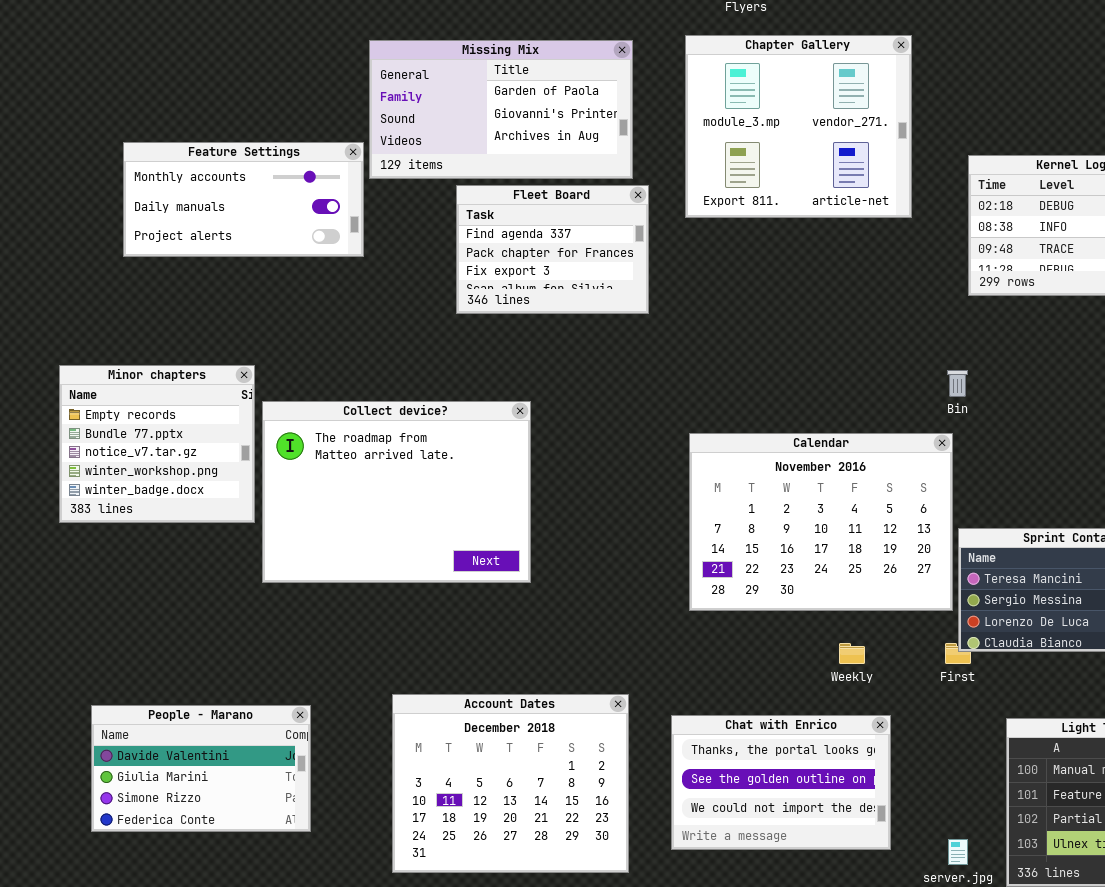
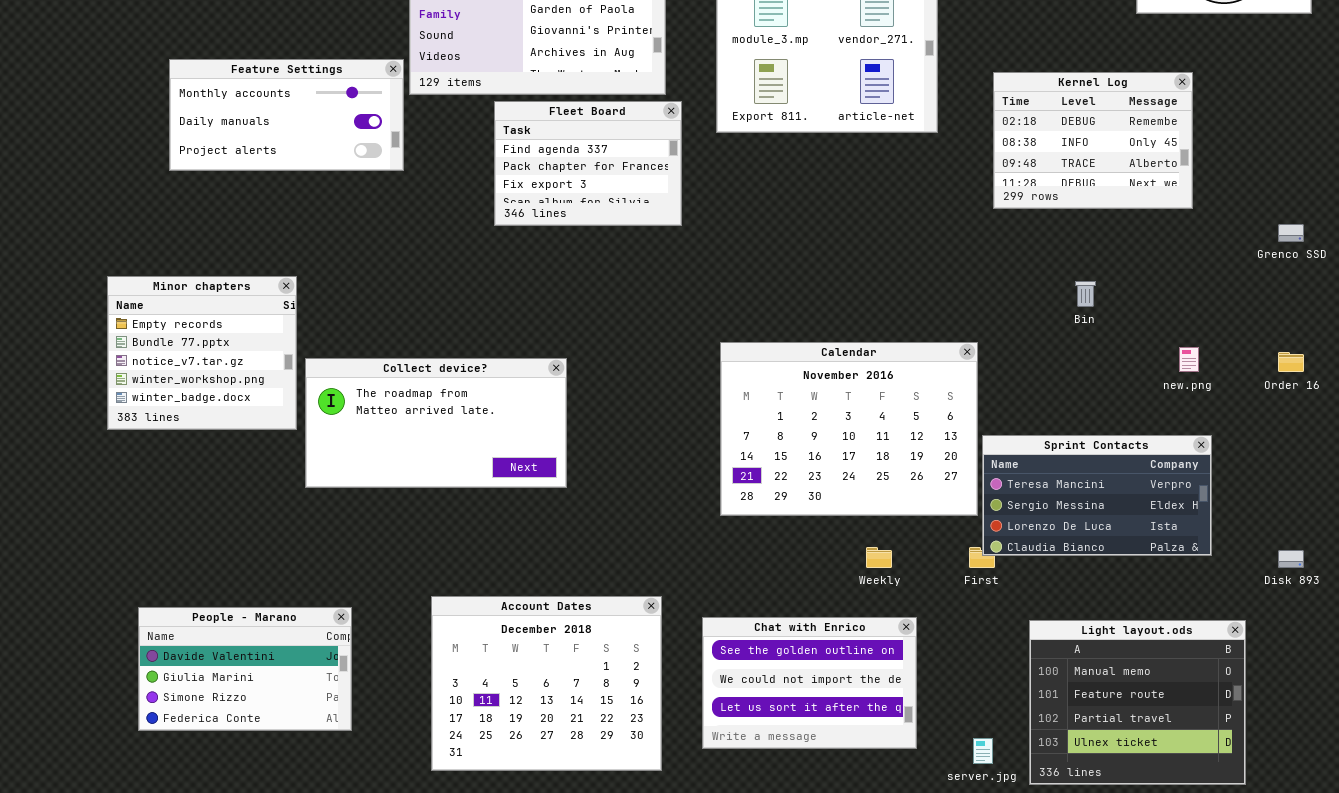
Bin: [947,370,968,397] -> [1075,281,1096,307], moved
Collect device?: [262,401,531,583] -> [305,358,567,488], resized
Chat with Enrico: [671,715,891,850] -> [702,617,917,749], scrolled down 1 row

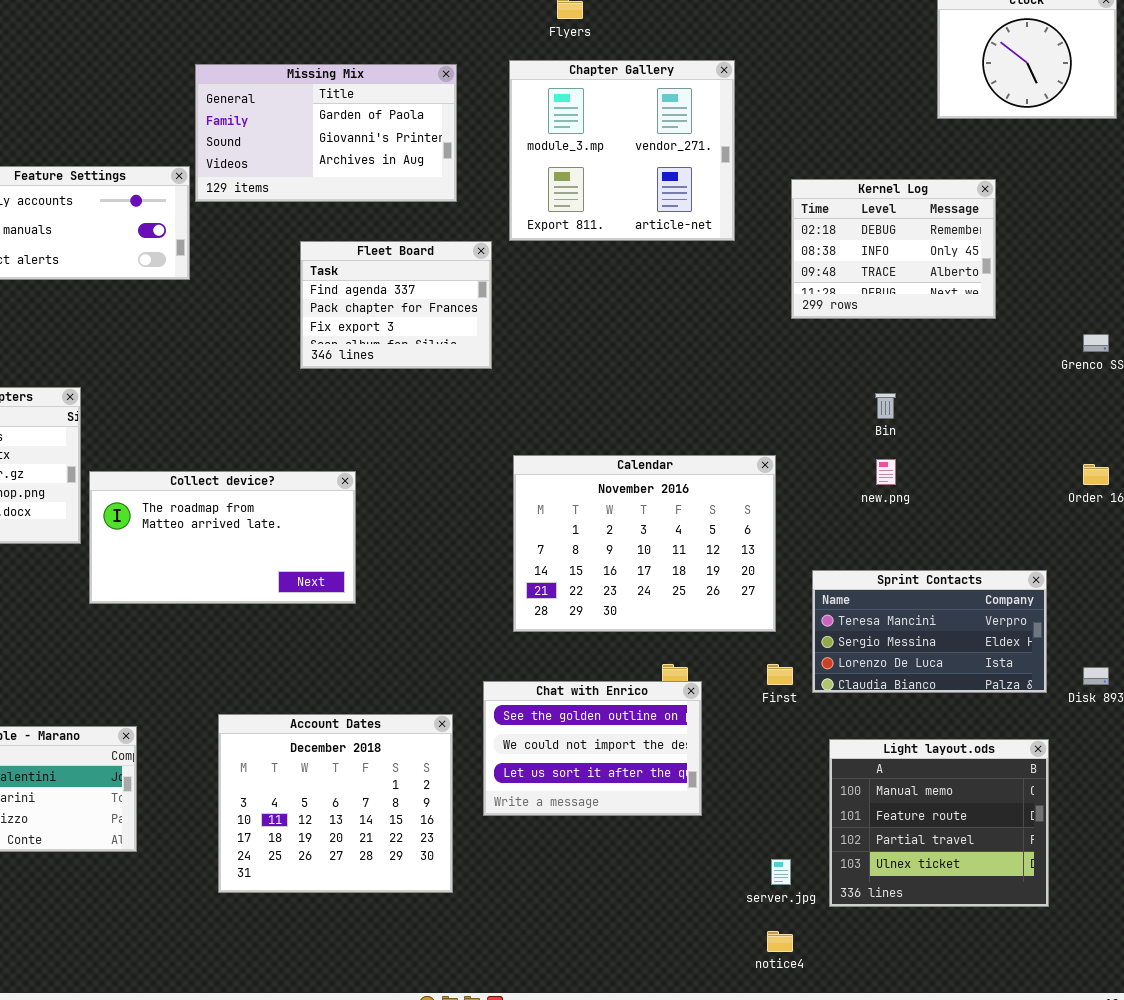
Fleet Board: [494,101,682,226] -> [300,241,492,369], moved
new.png: [1179,347,1199,372] -> [876,459,896,485], moved
Sprint Contacts: [982,435,1212,556] -> [812,570,1047,693], moved
Chat with Enrico: [702,617,917,749] -> [483,681,702,816], moved

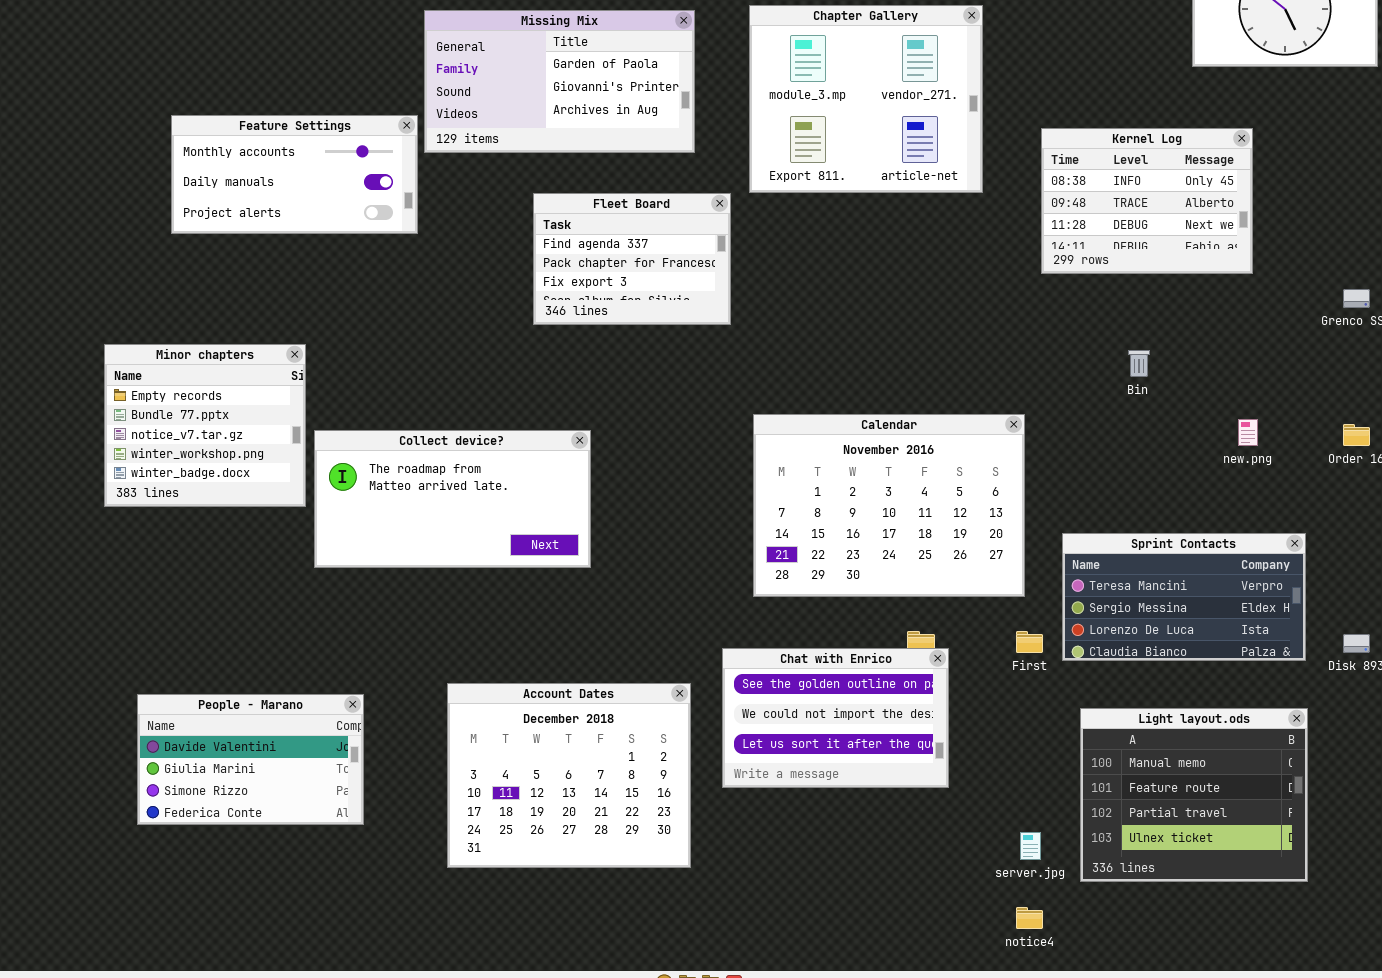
Kernel Log: [791,179,996,319] -> [1041,128,1253,274], scrolled down 1 row
new.png: [876,459,896,485] -> [1238,419,1258,446], moved

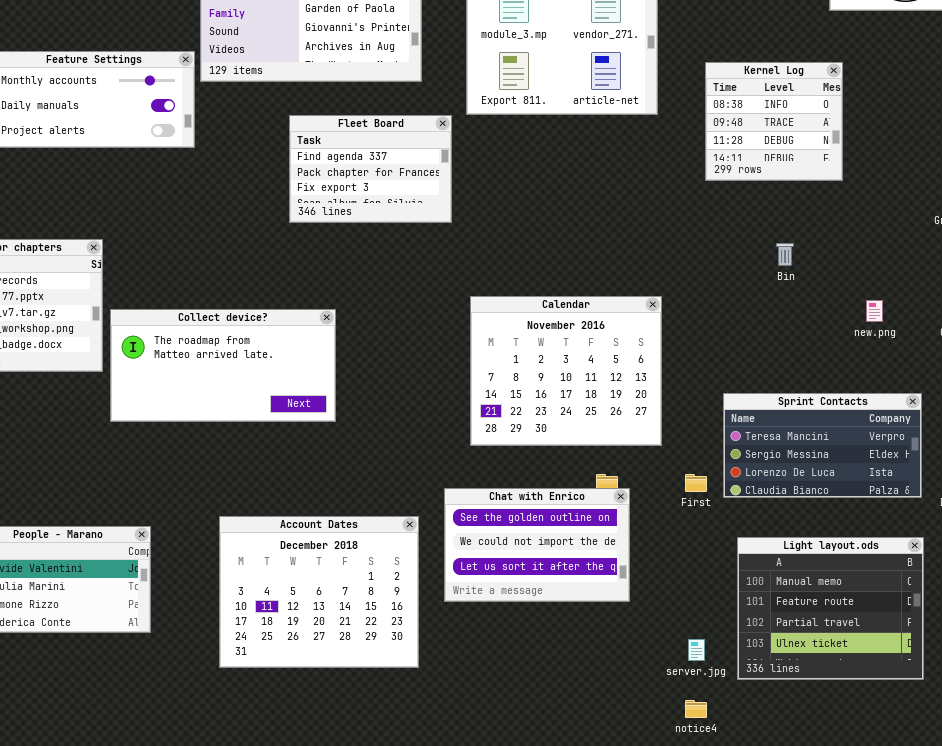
Kernel Log: [1041,128,1253,274] -> [705,62,843,181], resized
Calendar: [753,414,1025,597] -> [470,296,662,446], resized

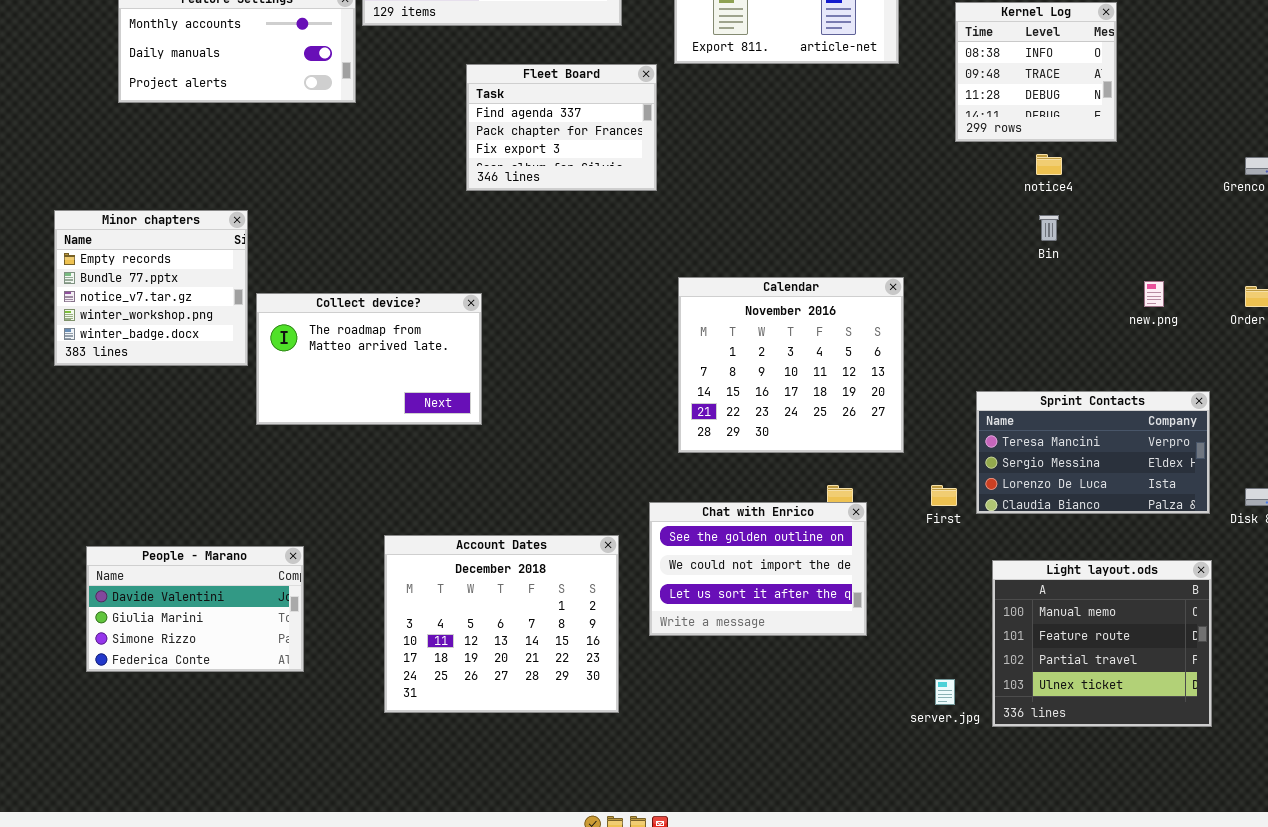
Collect device?: [110,309,336,422] -> [256,293,482,425], resized
notice4: [685,700,707,718] -> [1036,154,1062,175], moved

